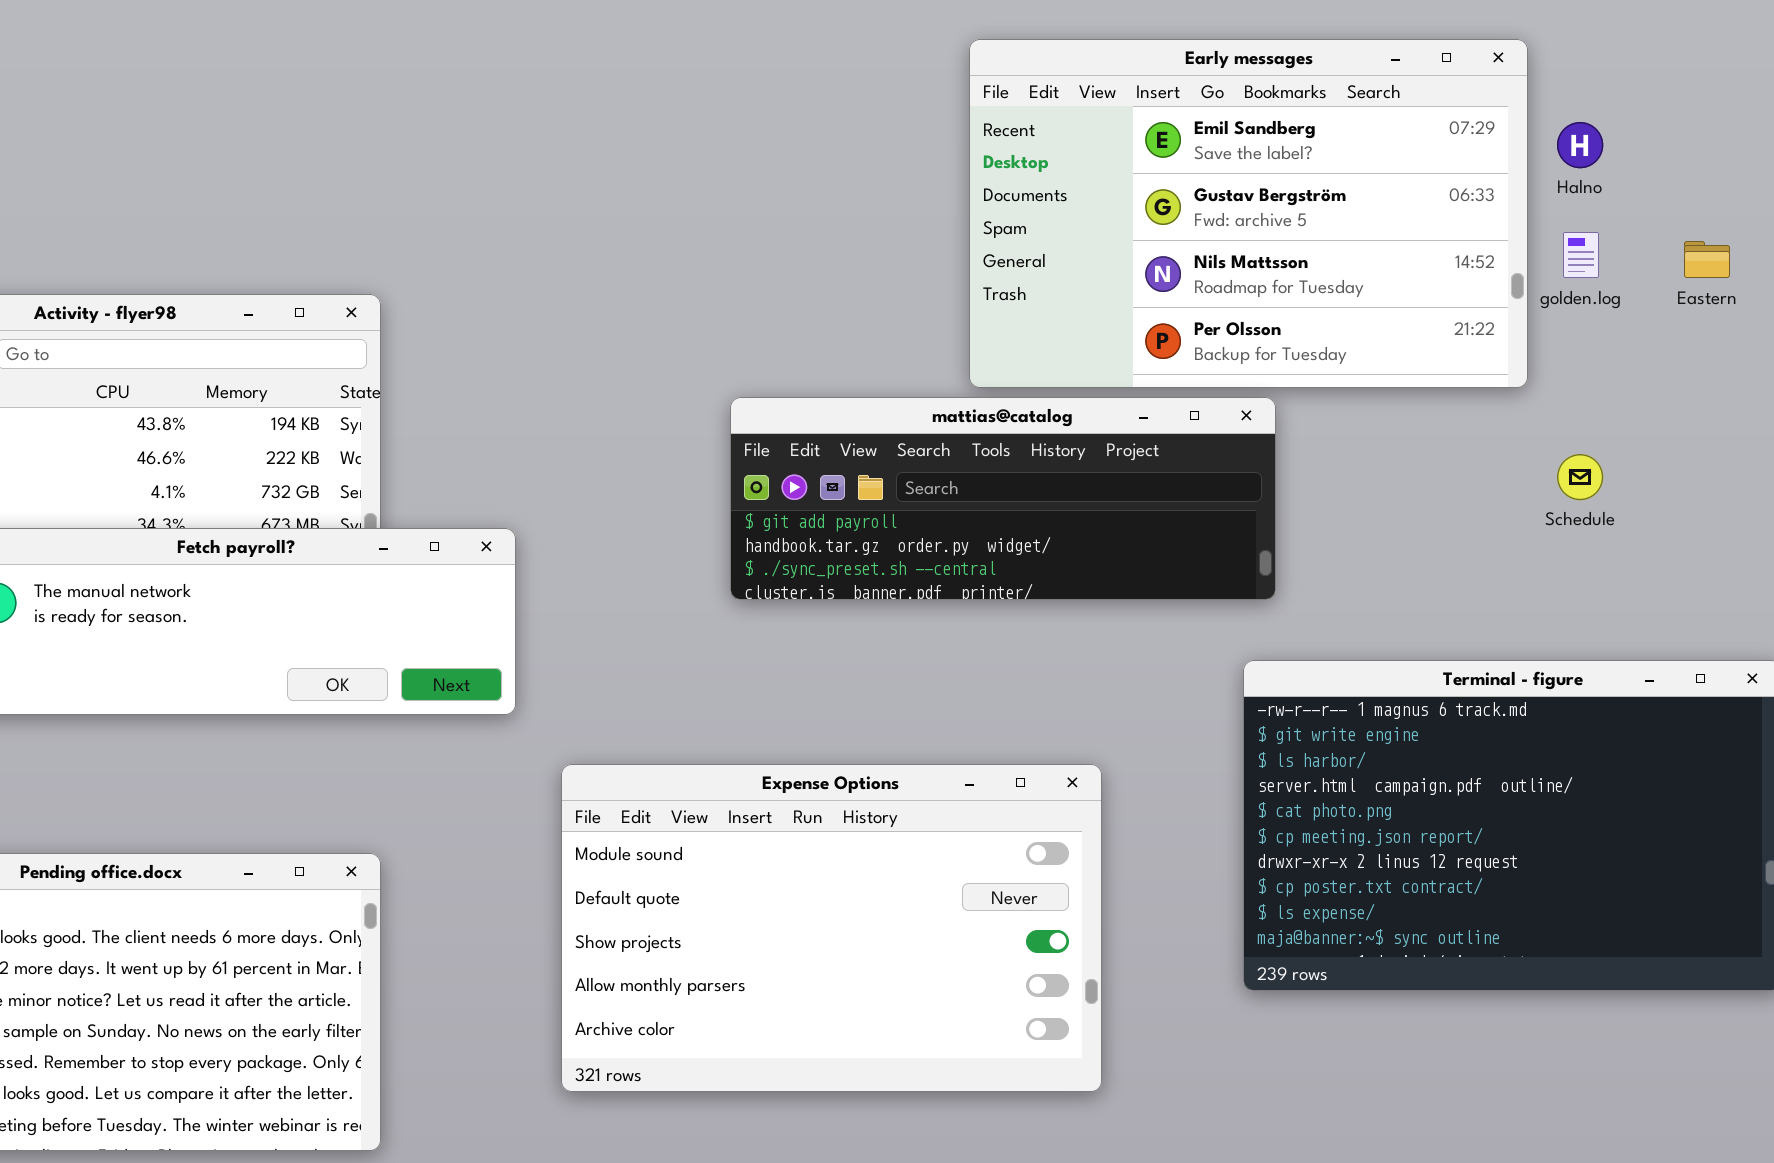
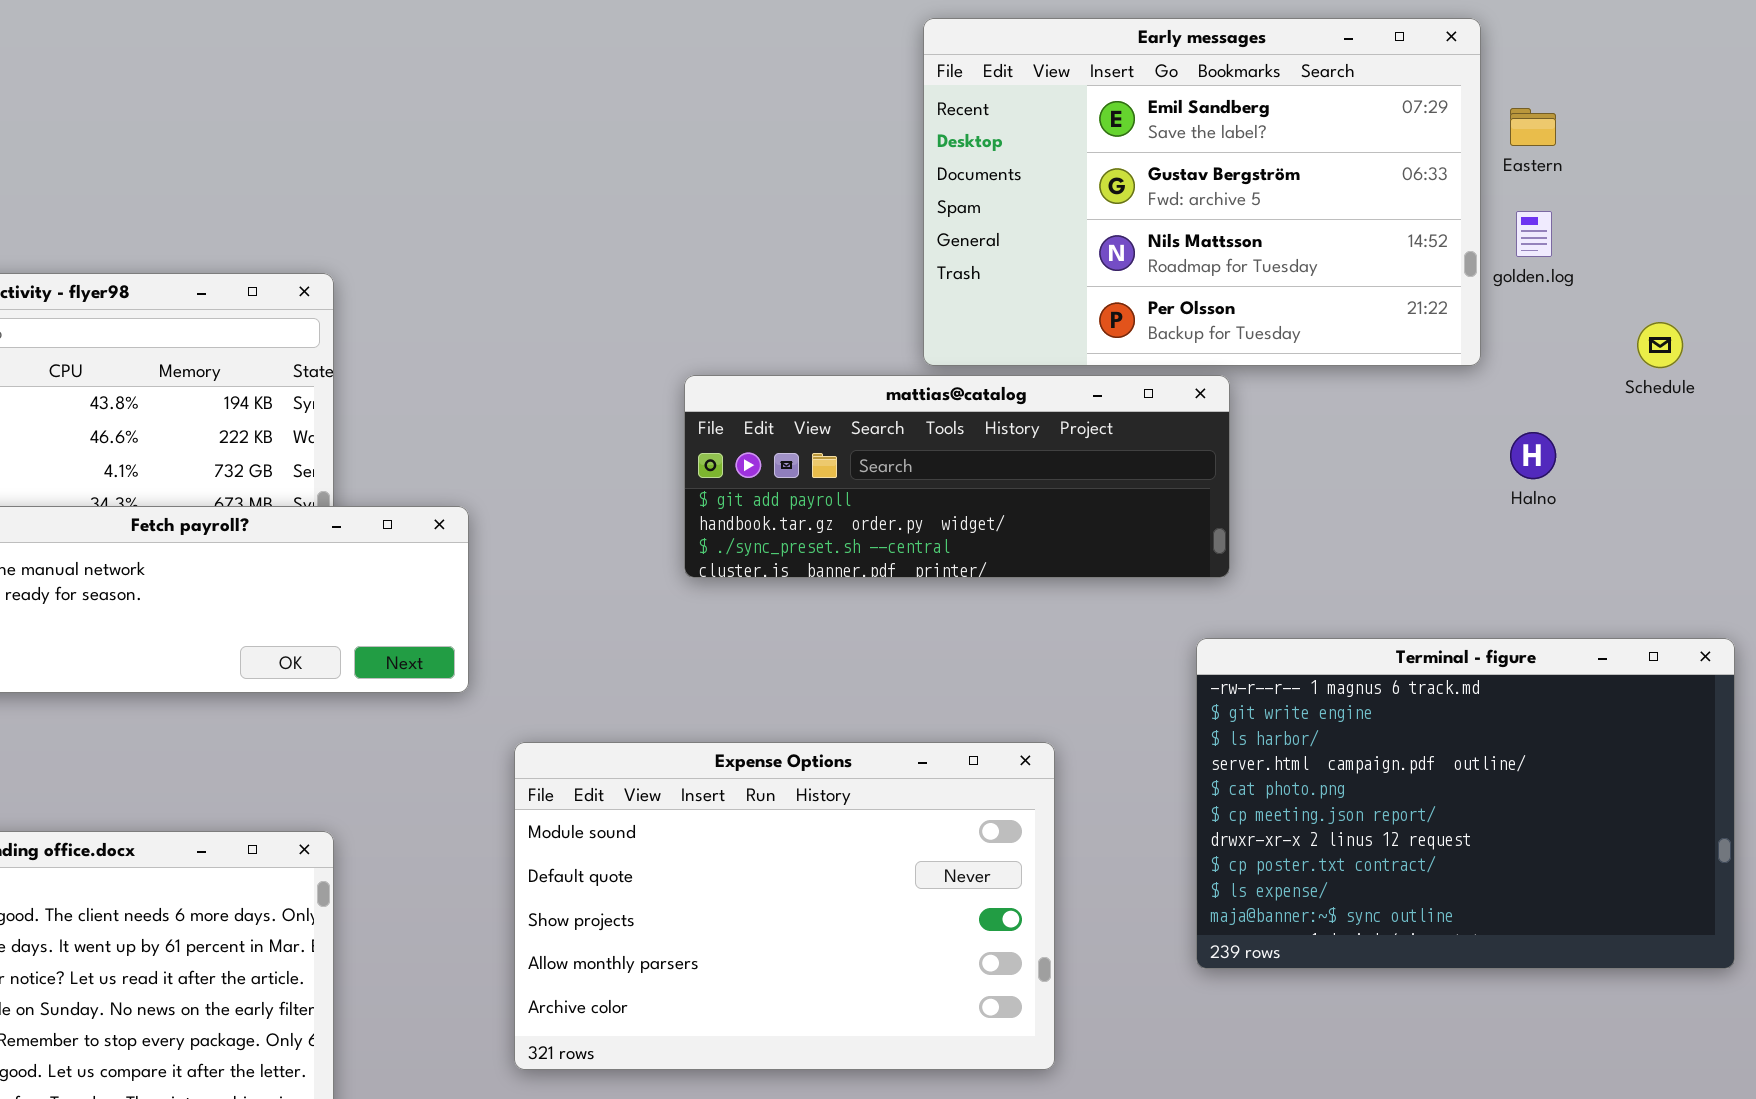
Halno: [1557,122,1603,168] -> [1510,432,1556,479], moved
Eastern: [1684,241,1730,278] -> [1510,108,1556,146], moved
Schedule: [1557,454,1603,500] -> [1637,322,1683,368], moved

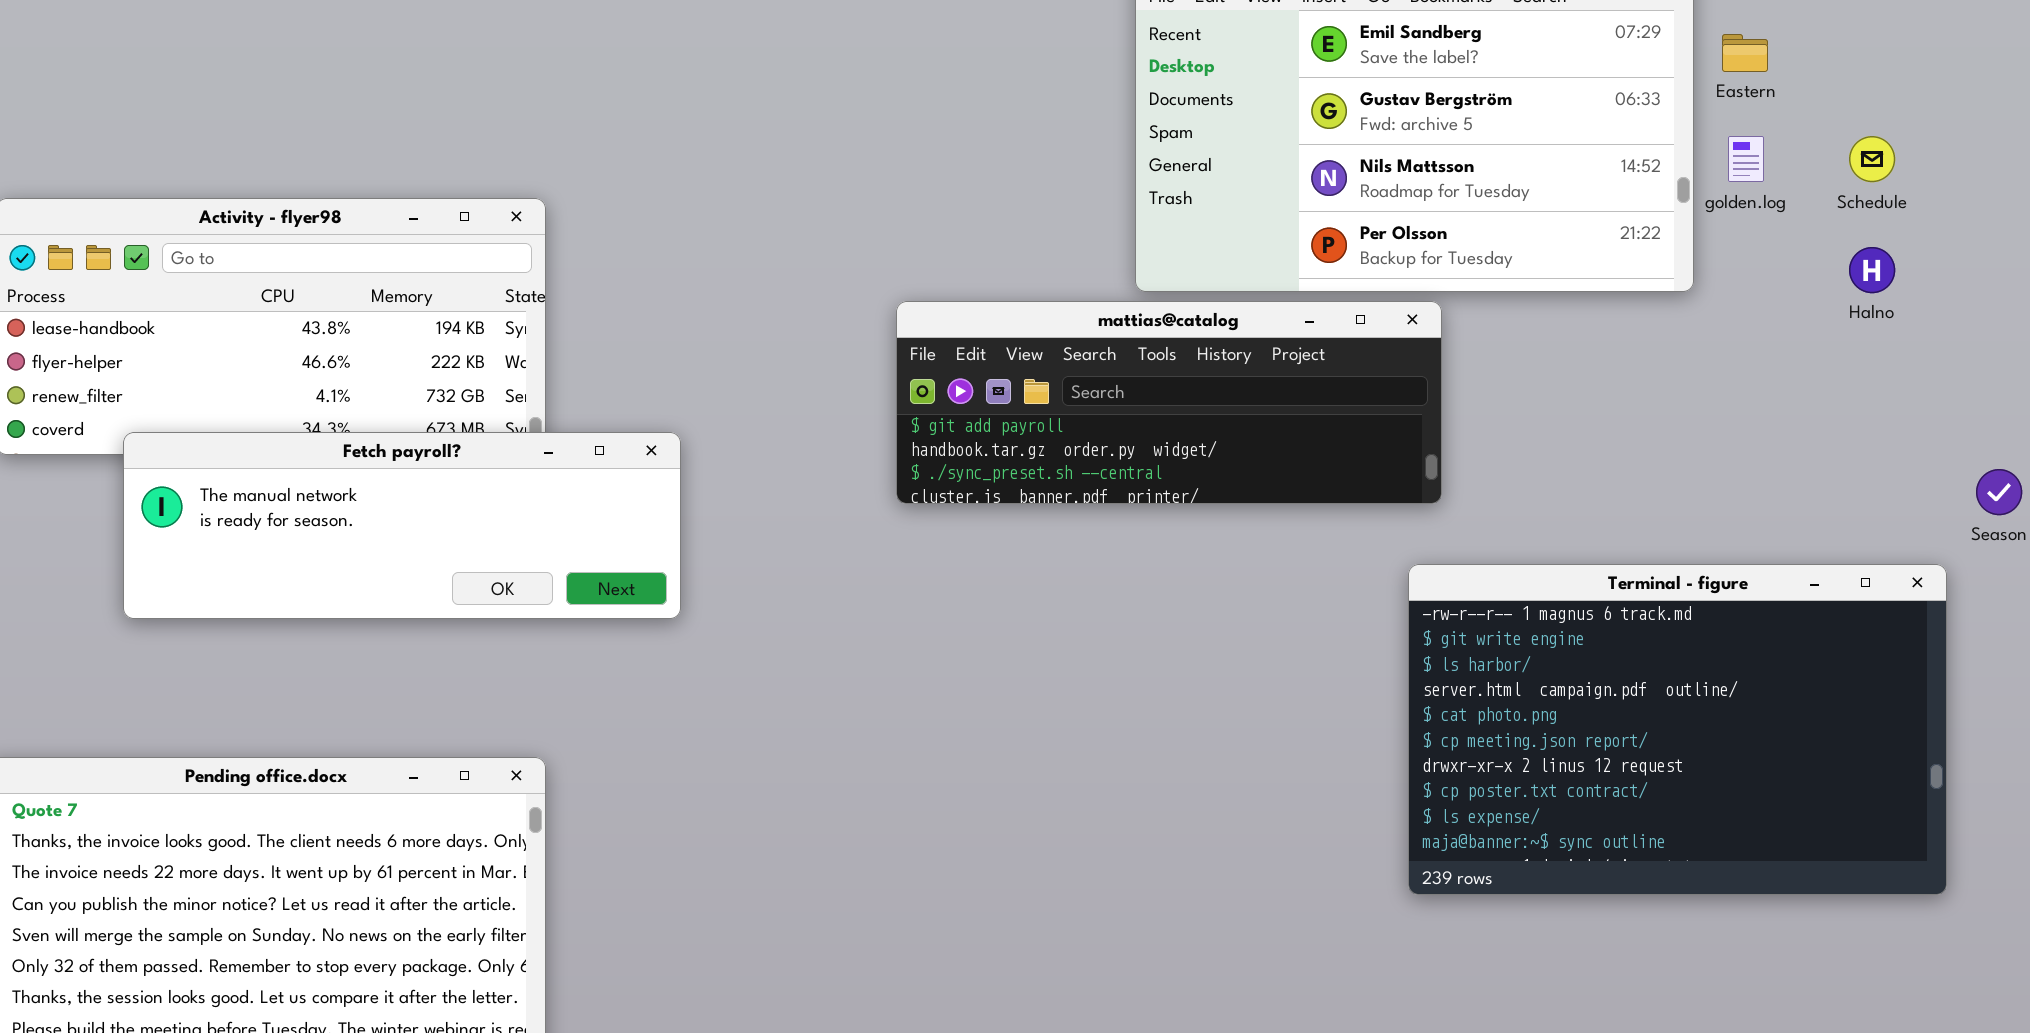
Schedule: [1637,322,1683,368] -> [1849,136,1895,182], moved
Halno: [1510,432,1556,479] -> [1849,247,1895,293], moved
Expense Options: [514,742,1055,1070] -> none, closed

